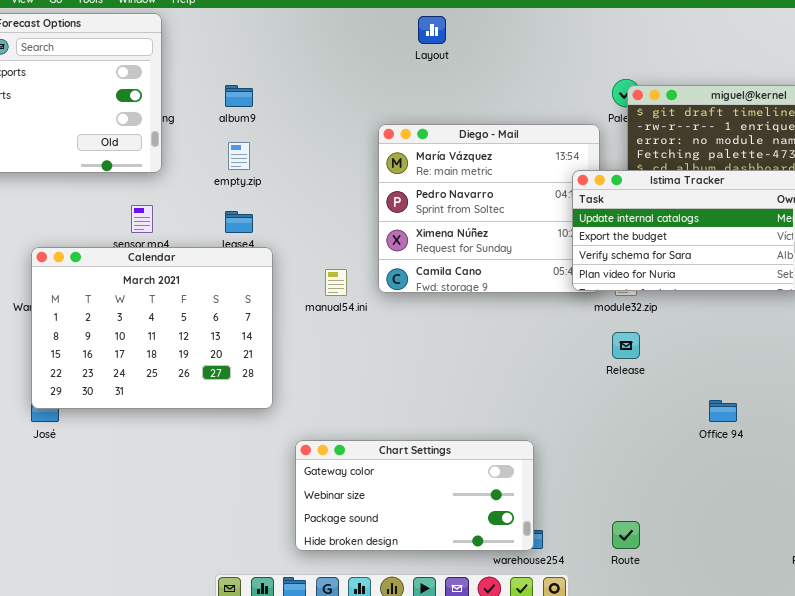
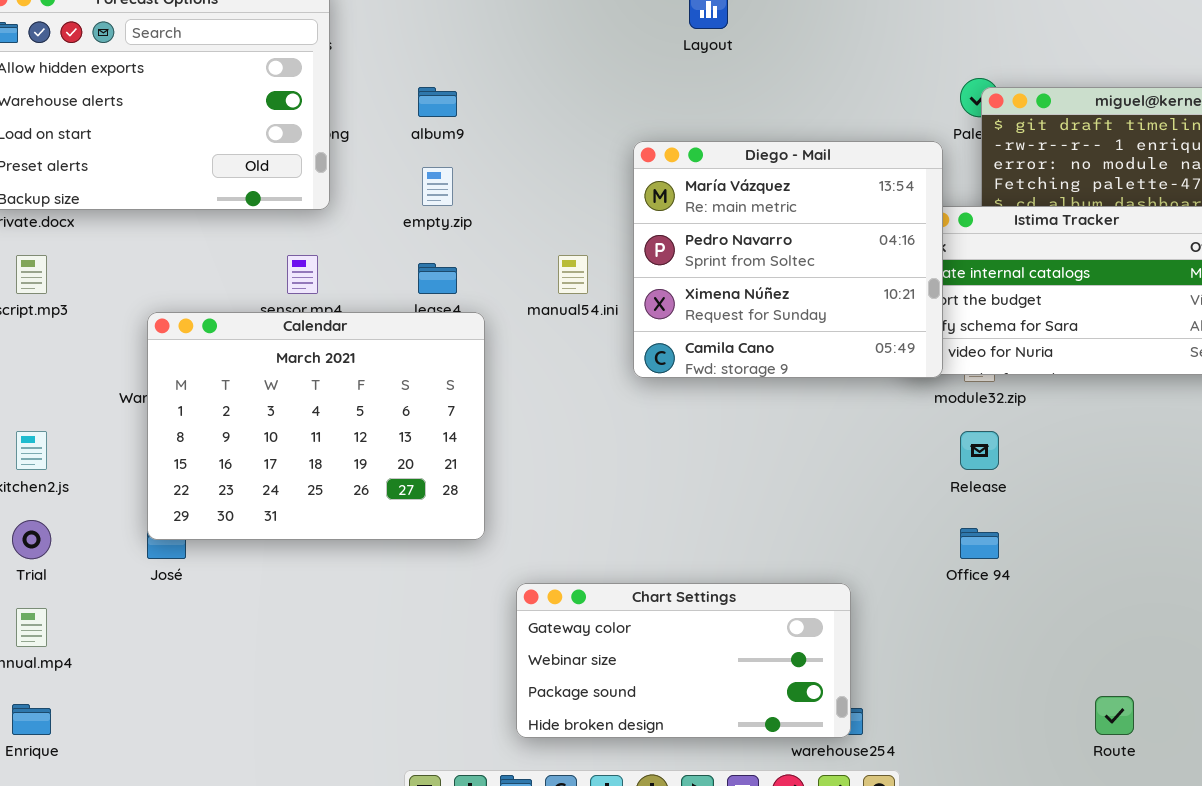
Diego - Mail: [378,124,600,293] -> [633,141,943,378], raised
manual54.ini: [325,269,347,296] -> [558,255,588,294], moved
Office 94: [709,400,737,422] -> [960,528,999,559], moved
Route: [612,521,640,549] -> [1095,696,1134,735], moved

